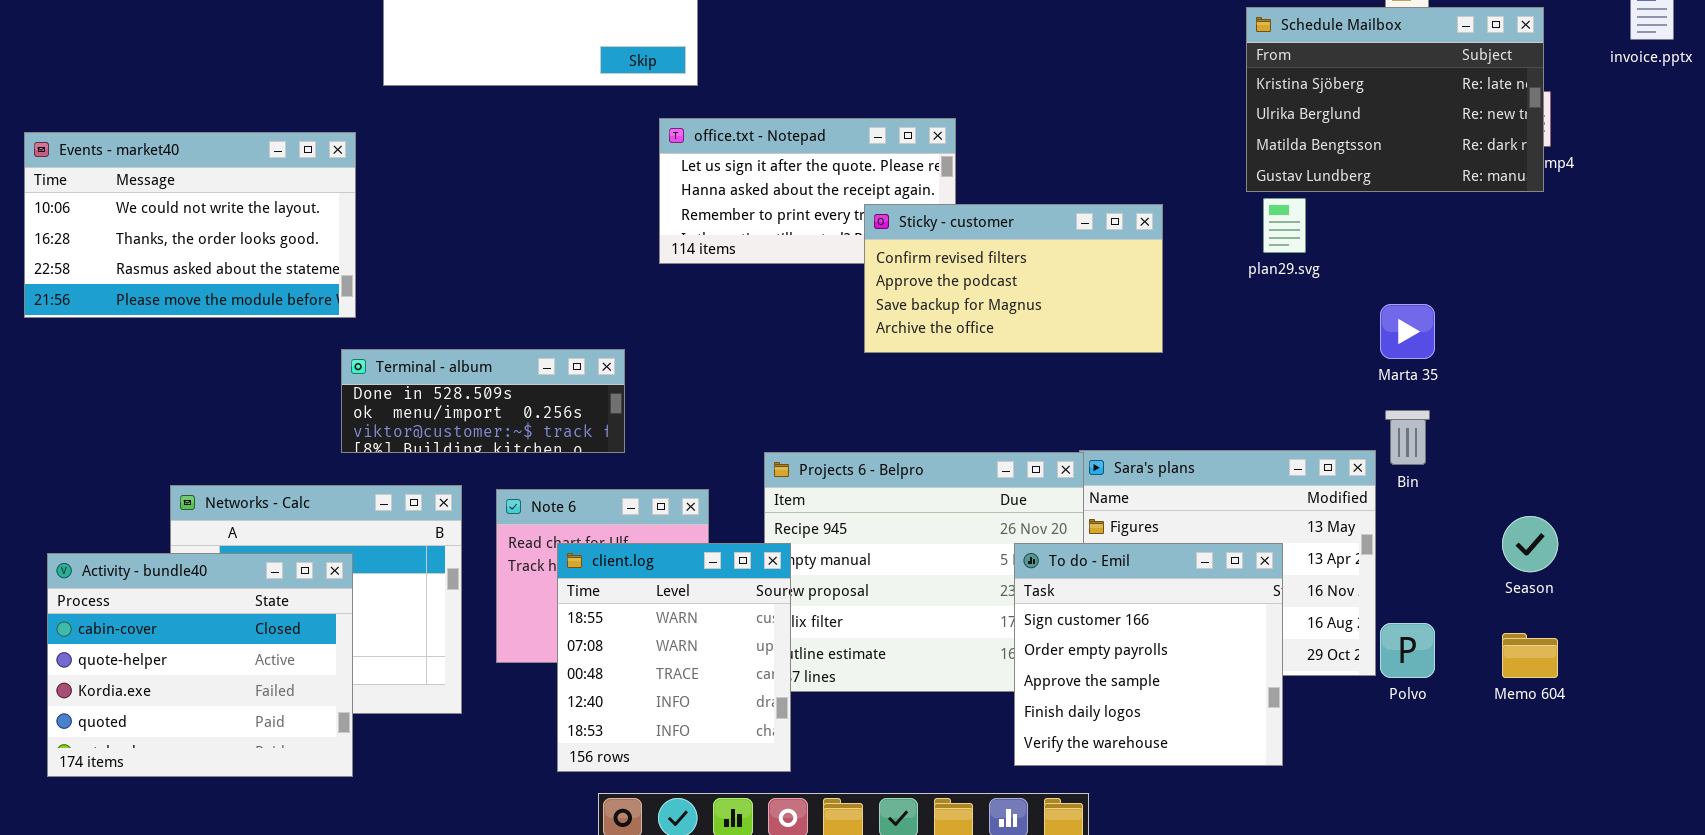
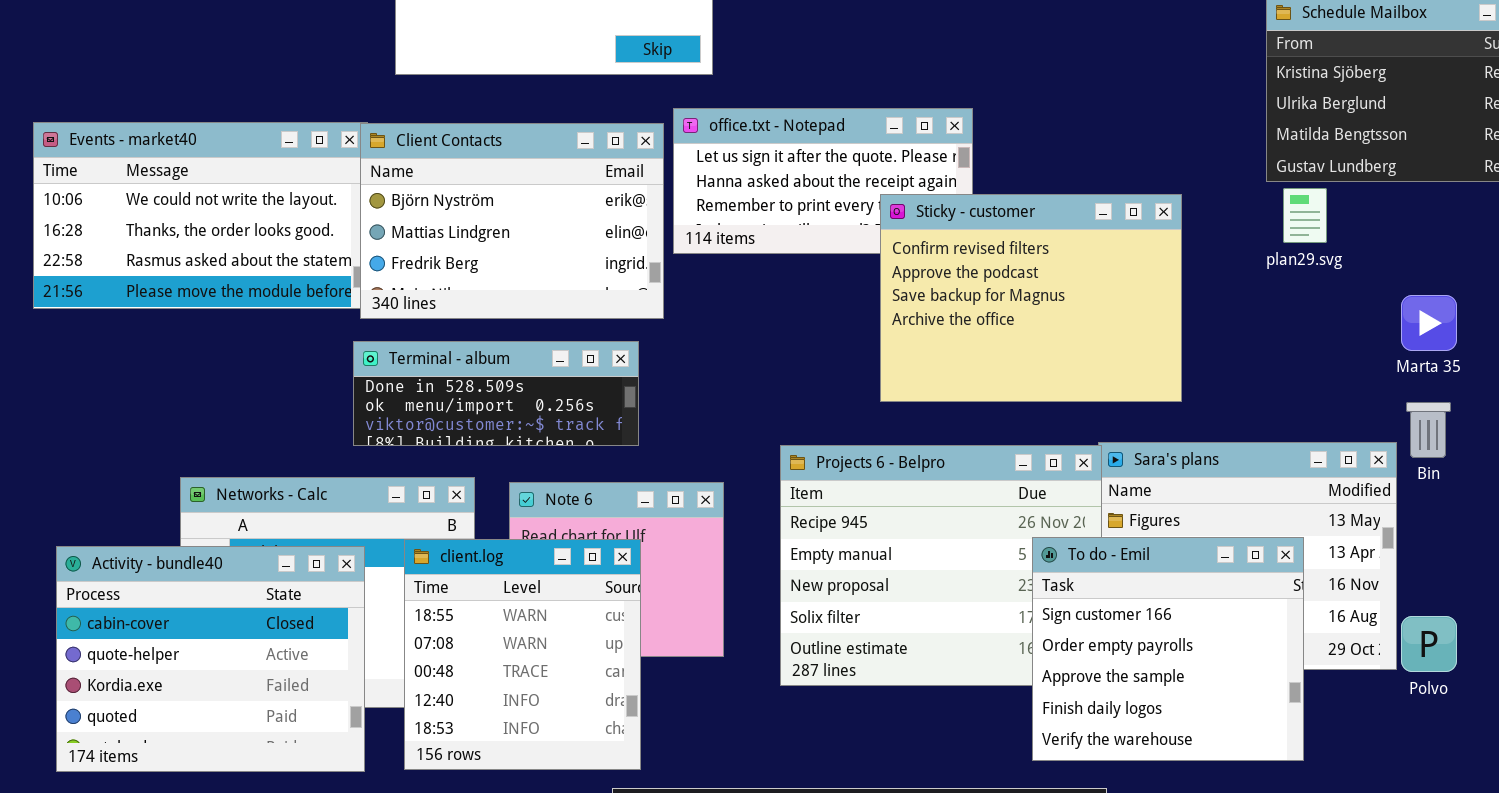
Client Contacts: none -> [360,123,664,319], opened
Sticky - customer: [864,204,1163,353] -> [880,194,1182,402], resized
client.log: [557,543,791,772] -> [404,539,641,770], moved

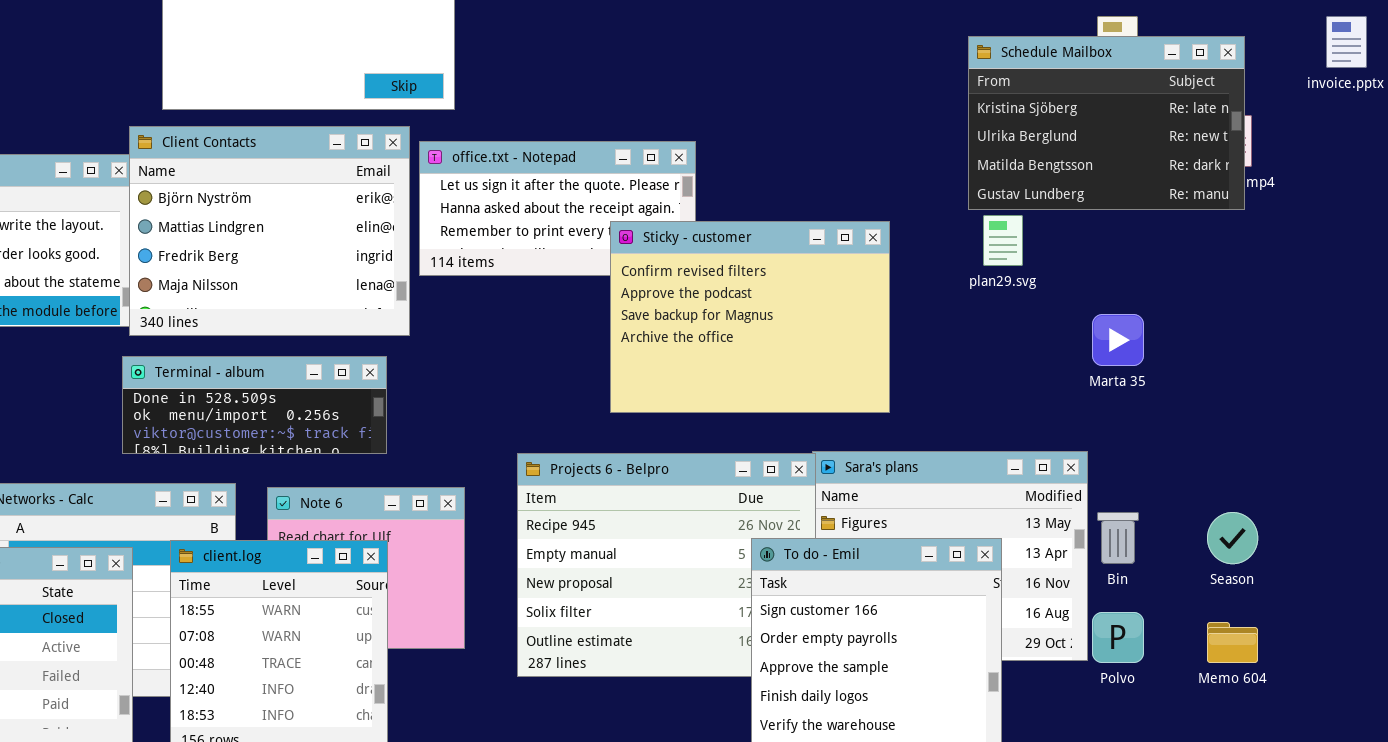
Client Contacts: [360,123,664,319] -> [129,126,410,336], resized
Bin: [1406,402,1451,458] -> [1097,512,1139,564], moved

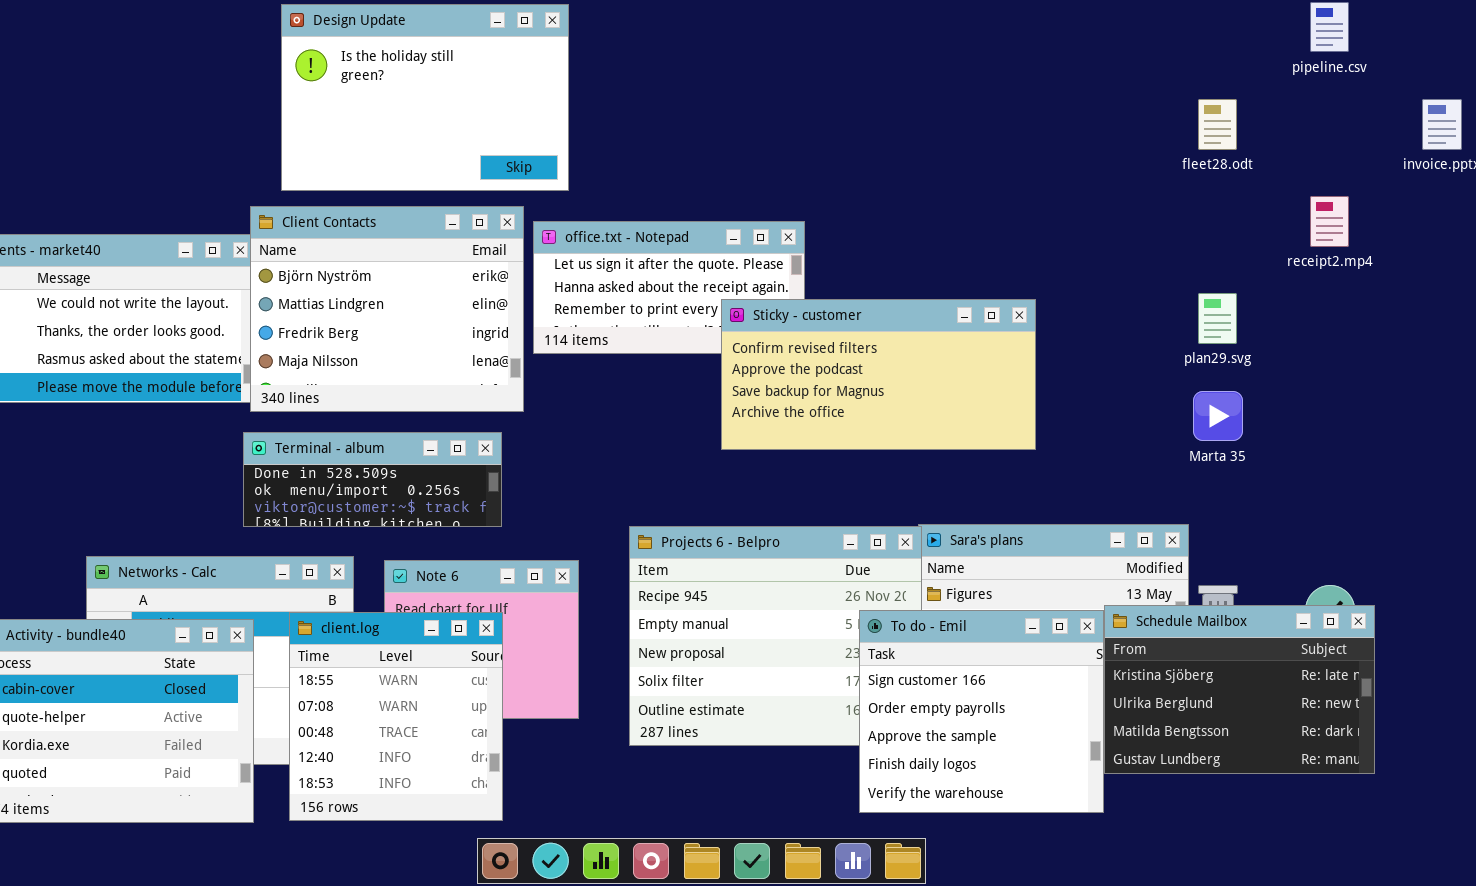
Schedule Mailbox: [968,36,1245,210] -> [1104,605,1375,774], moved
plan29.svg: [983,215,1023,266] -> [1198,293,1237,344], moved
Sticky - customer: [610,221,890,413] -> [721,299,1036,450], resized

